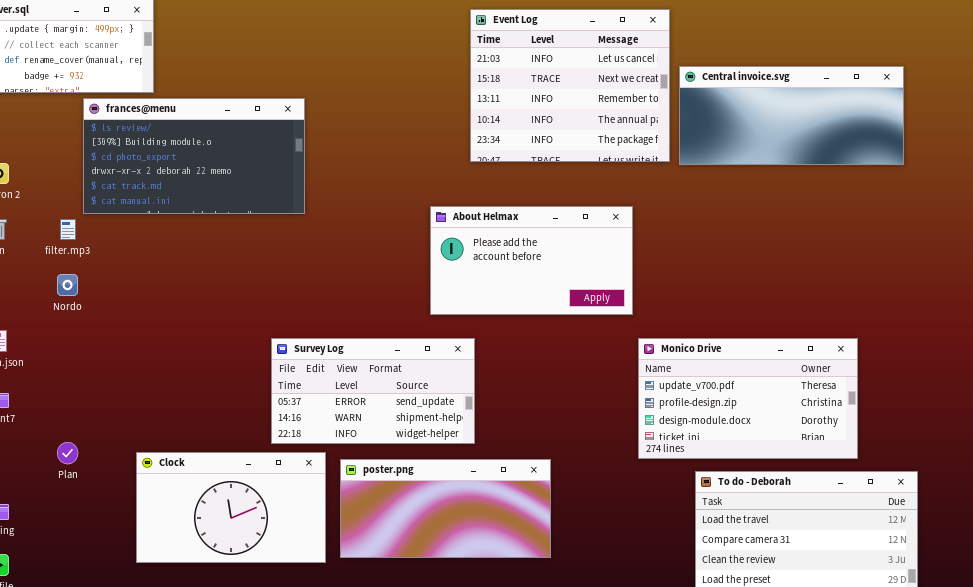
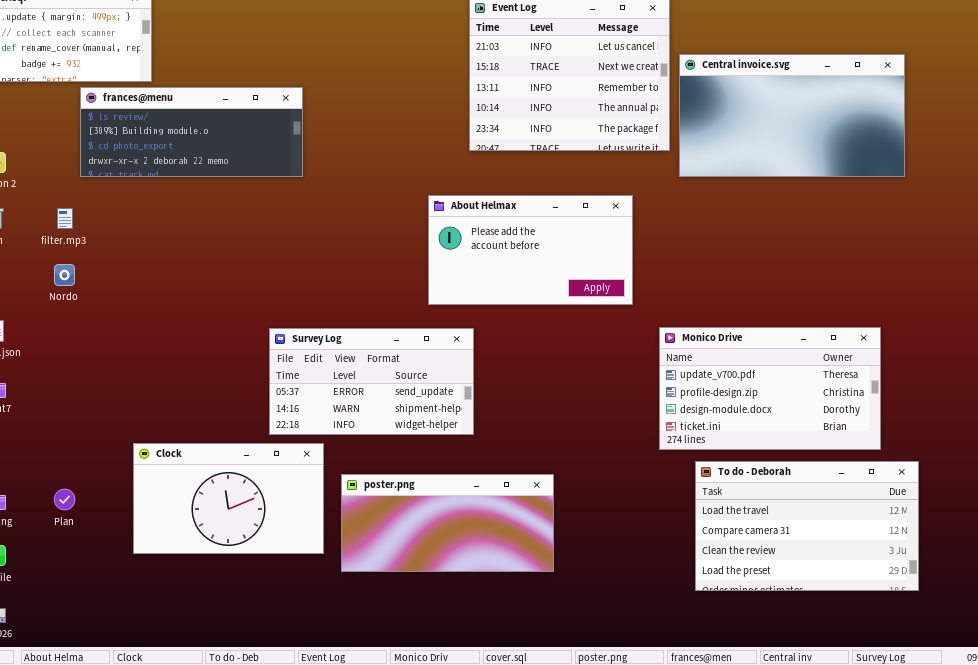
Central invoice.svg: [679,66,904,165] -> [679,54,905,177], resized
frances@menu: [83,98,305,214] -> [80,87,303,177], resized
Monico Drive: [638,338,858,459] -> [659,327,881,450], moved
Plan: [57,442,78,464] -> [54,489,75,510], moved
poster.png: [340,459,551,558] -> [341,474,554,572], moved

